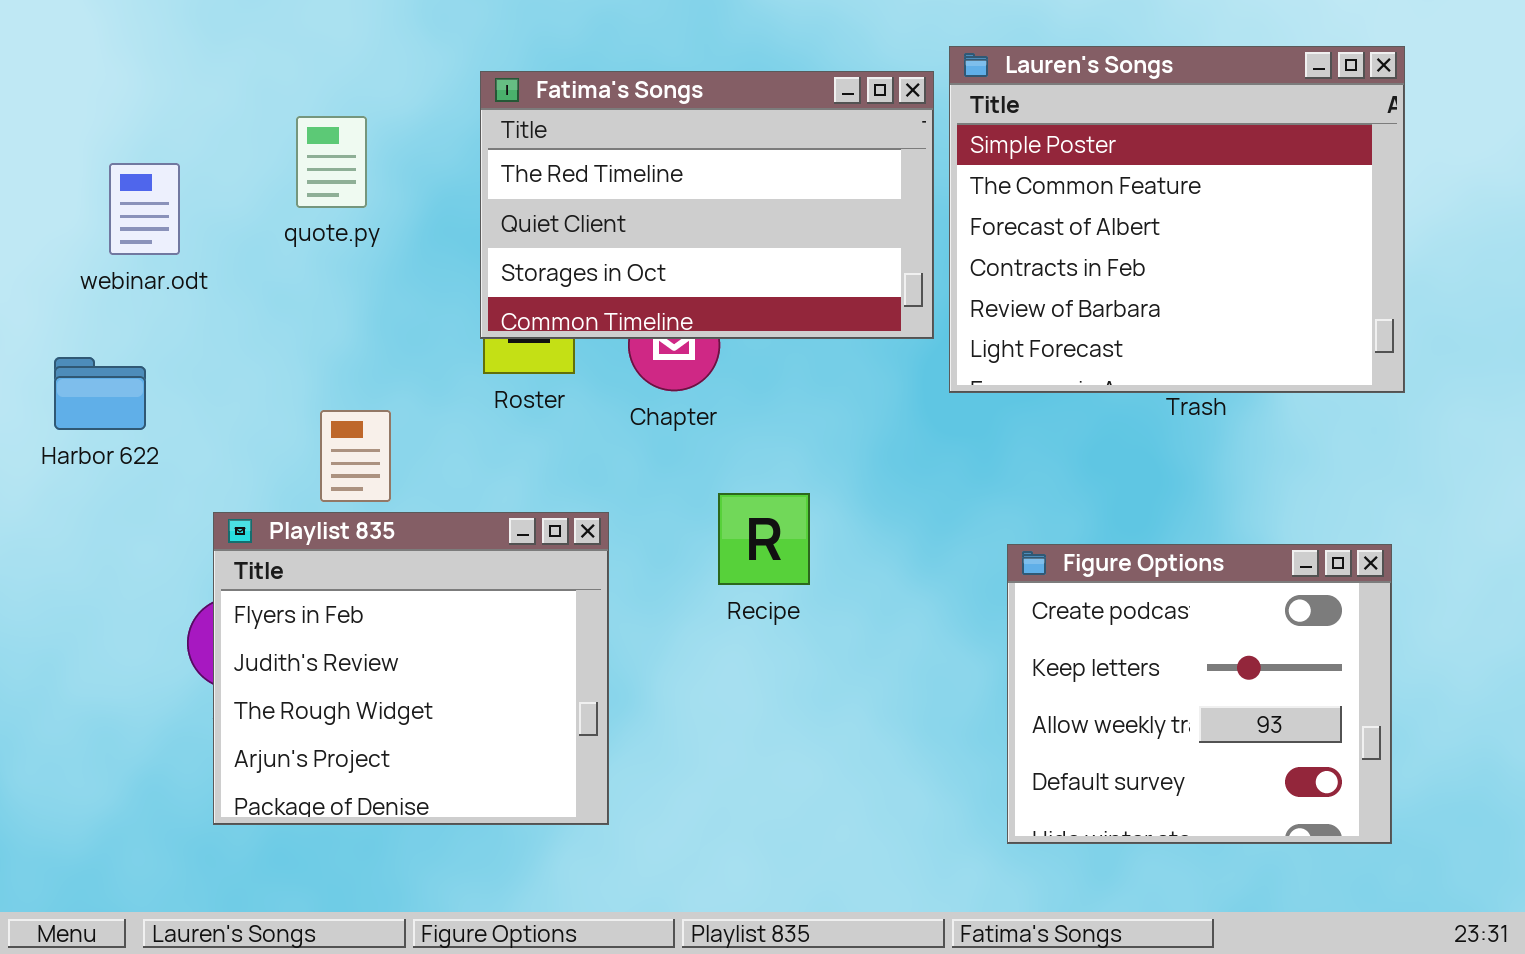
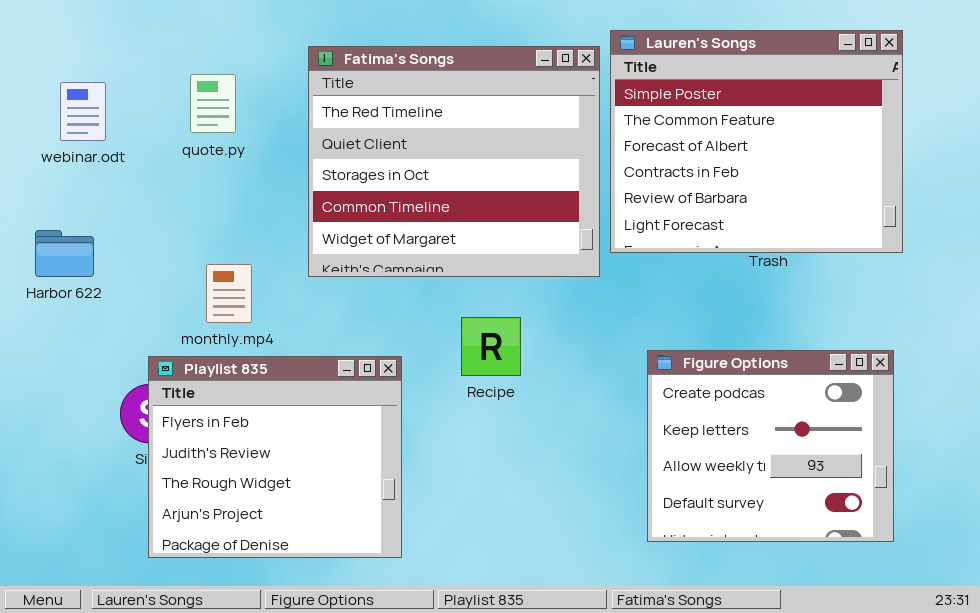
Fatima's Songs: [480,71,934,339] -> [308,46,600,277], resized
webinar.odt: [109,163,180,255] -> [60,82,106,141], moved
Playlist 835: [213,512,609,825] -> [148,356,402,558], moved

